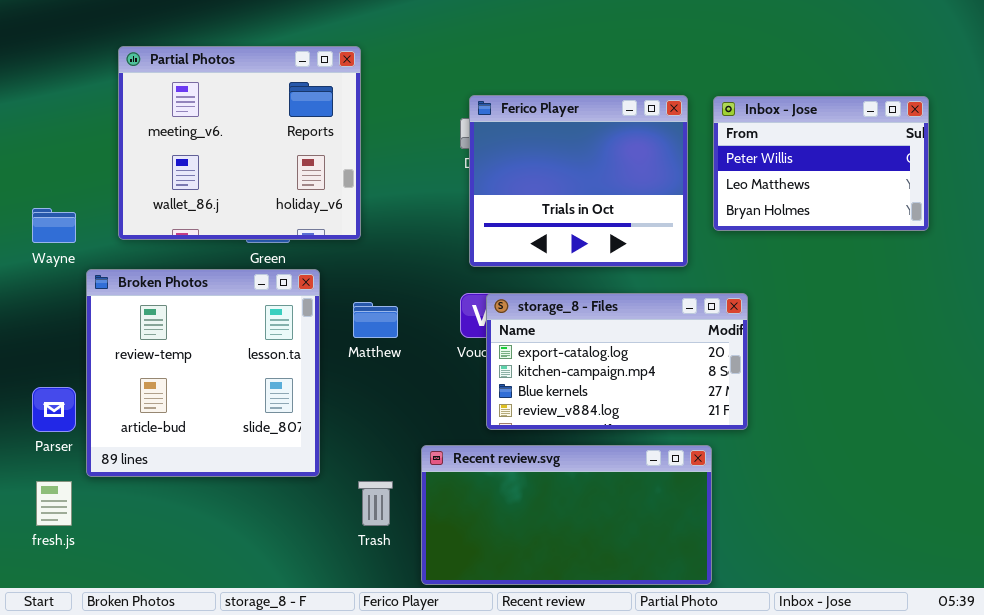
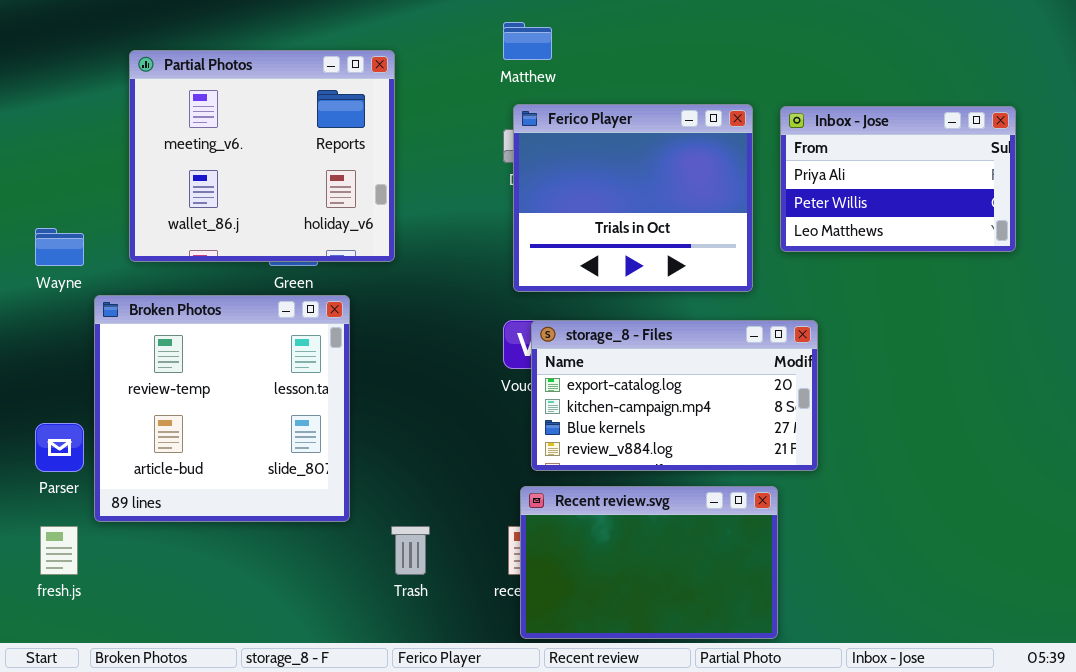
Inbox - Jose: [713,96,929,231] -> [780,106,1016,252], scrolled up 1 row
Matthew: [353,302,398,338] -> [503,22,552,60], moved
Recent review.svg: [421,445,712,585] -> [520,486,778,639], resized

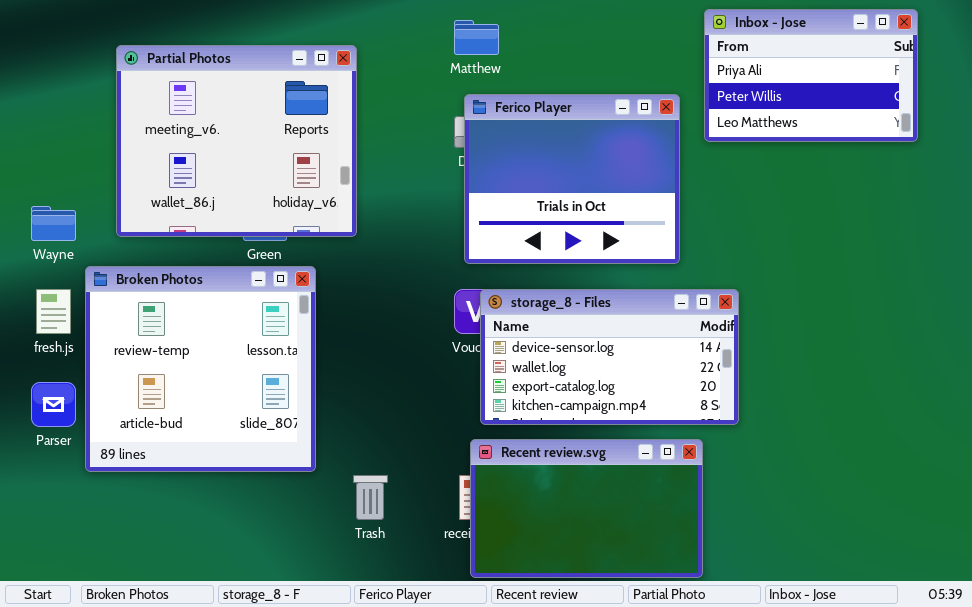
Inbox - Jose: [780,106,1016,252] -> [704,9,918,142], moved
storage_8 - Files: [531,320,818,471] -> [480,289,739,425], scrolled up 2 rows
fresh.js: [40,526,78,575] -> [36,289,71,334], moved

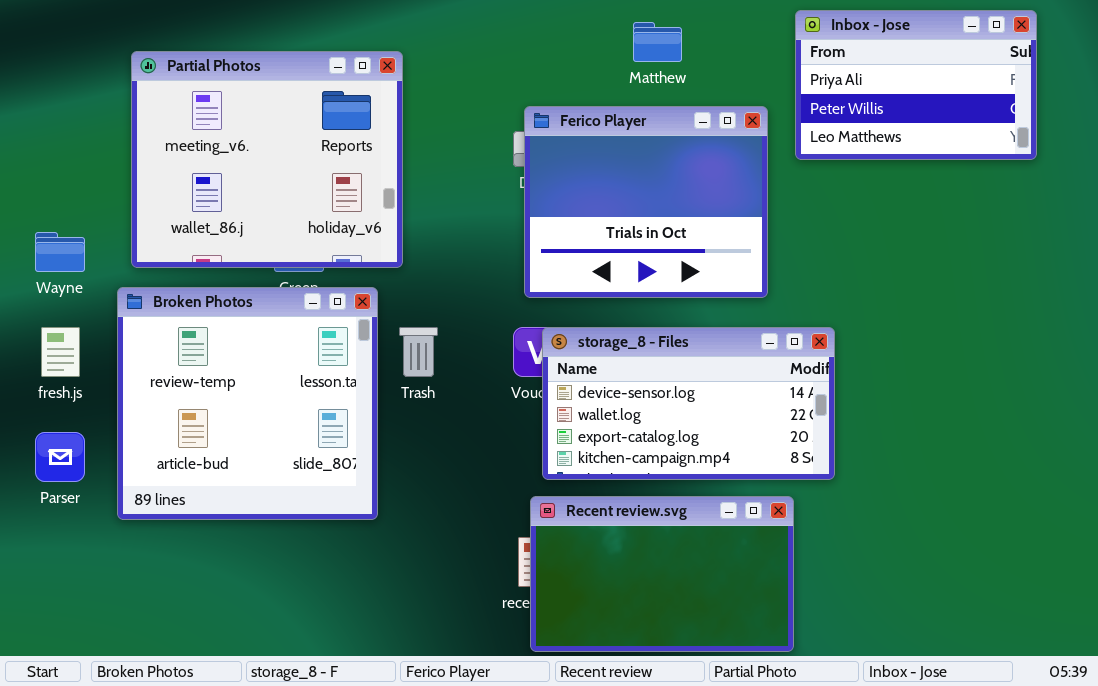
Matthew: [454,20,499,55] -> [633,22,682,62], moved
Broken Photos: [85,266,316,472] -> [117,287,378,520], moved
Trash: [353,475,388,520] -> [399,327,438,377], moved

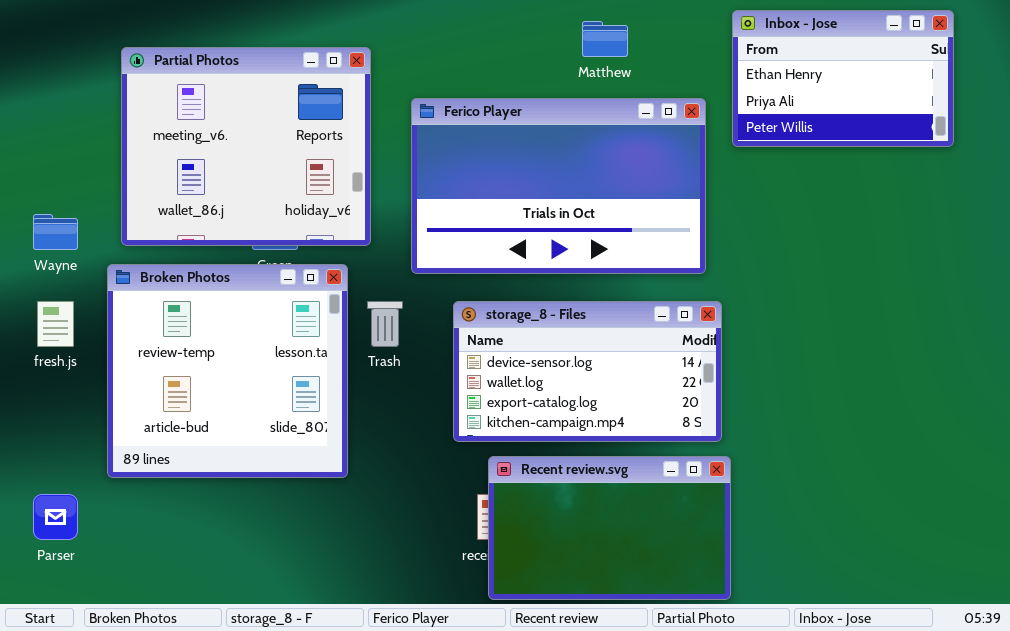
Inbox - Jose: [795,10,1037,160] -> [732,10,954,147], scrolled up 1 row
Ferico Player: [524,106,768,298] -> [411,98,706,274], resized
storage_8 - Files: [542,327,835,480] -> [453,301,722,442], moved
Parser: [35,432,85,482] -> [33,494,78,540], moved

